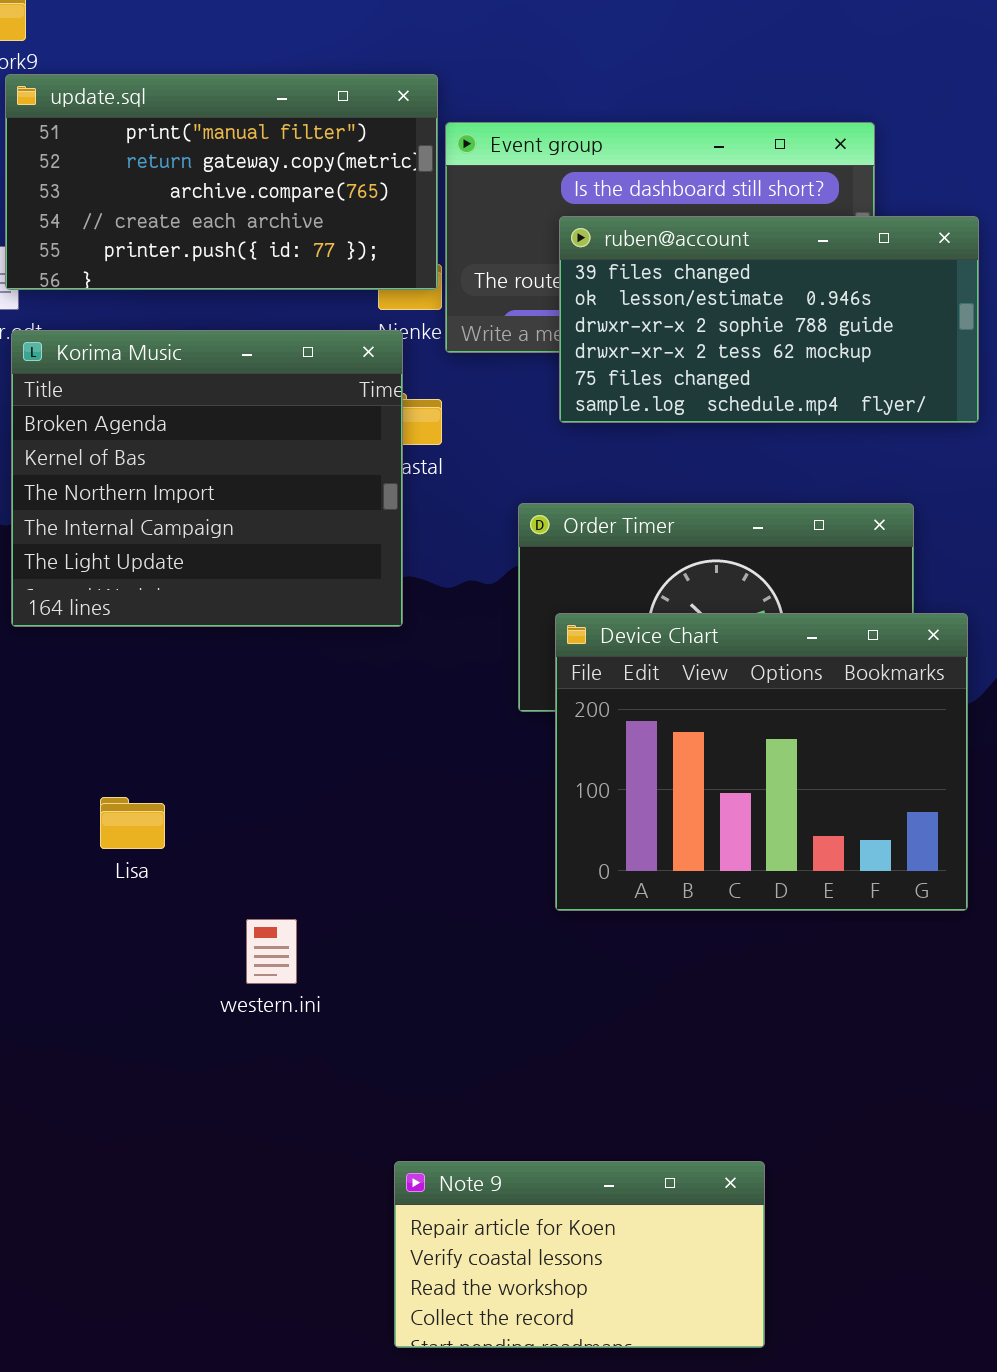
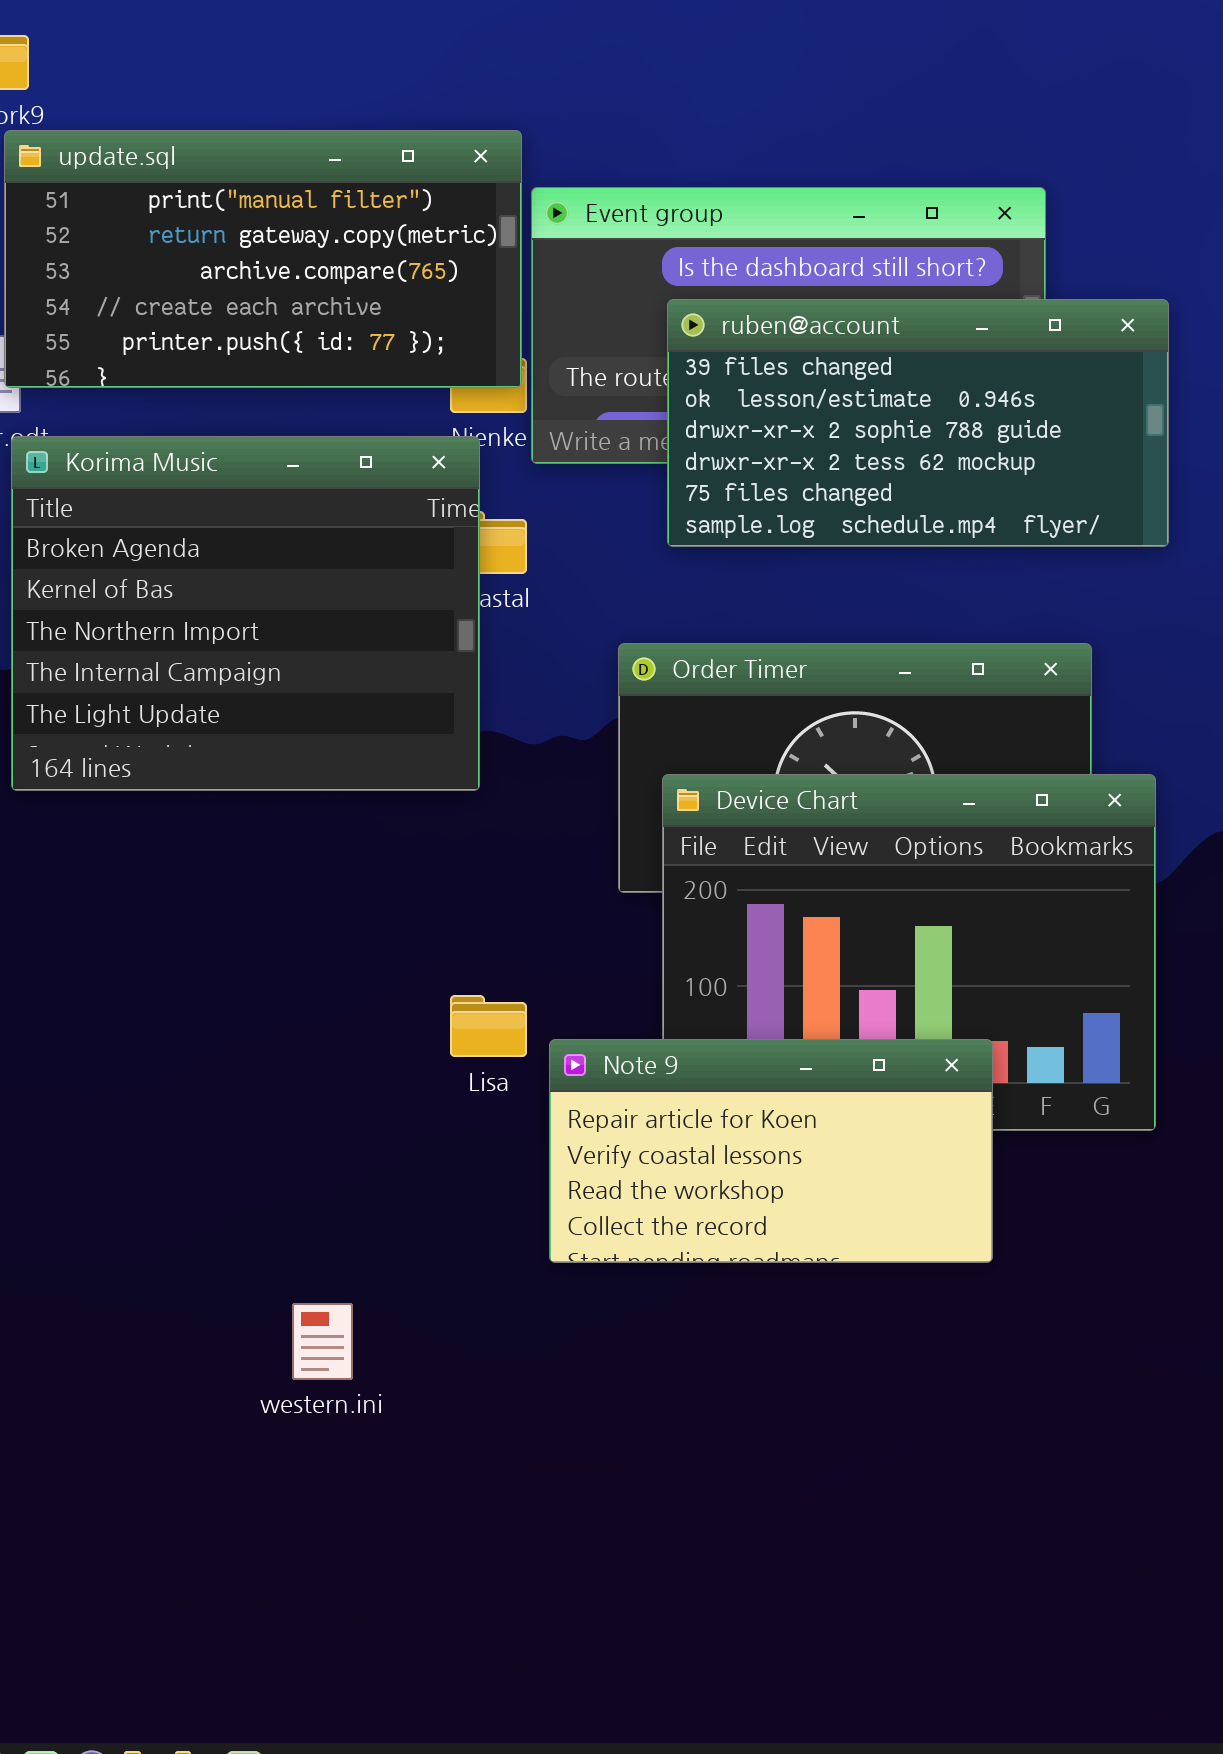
Lisa: [100,797,165,849] -> [450,995,527,1057], moved
western.ini: [246,919,297,984] -> [292,1303,353,1380], moved
Note 9: [394,1161,765,1348] -> [549,1039,993,1263], moved

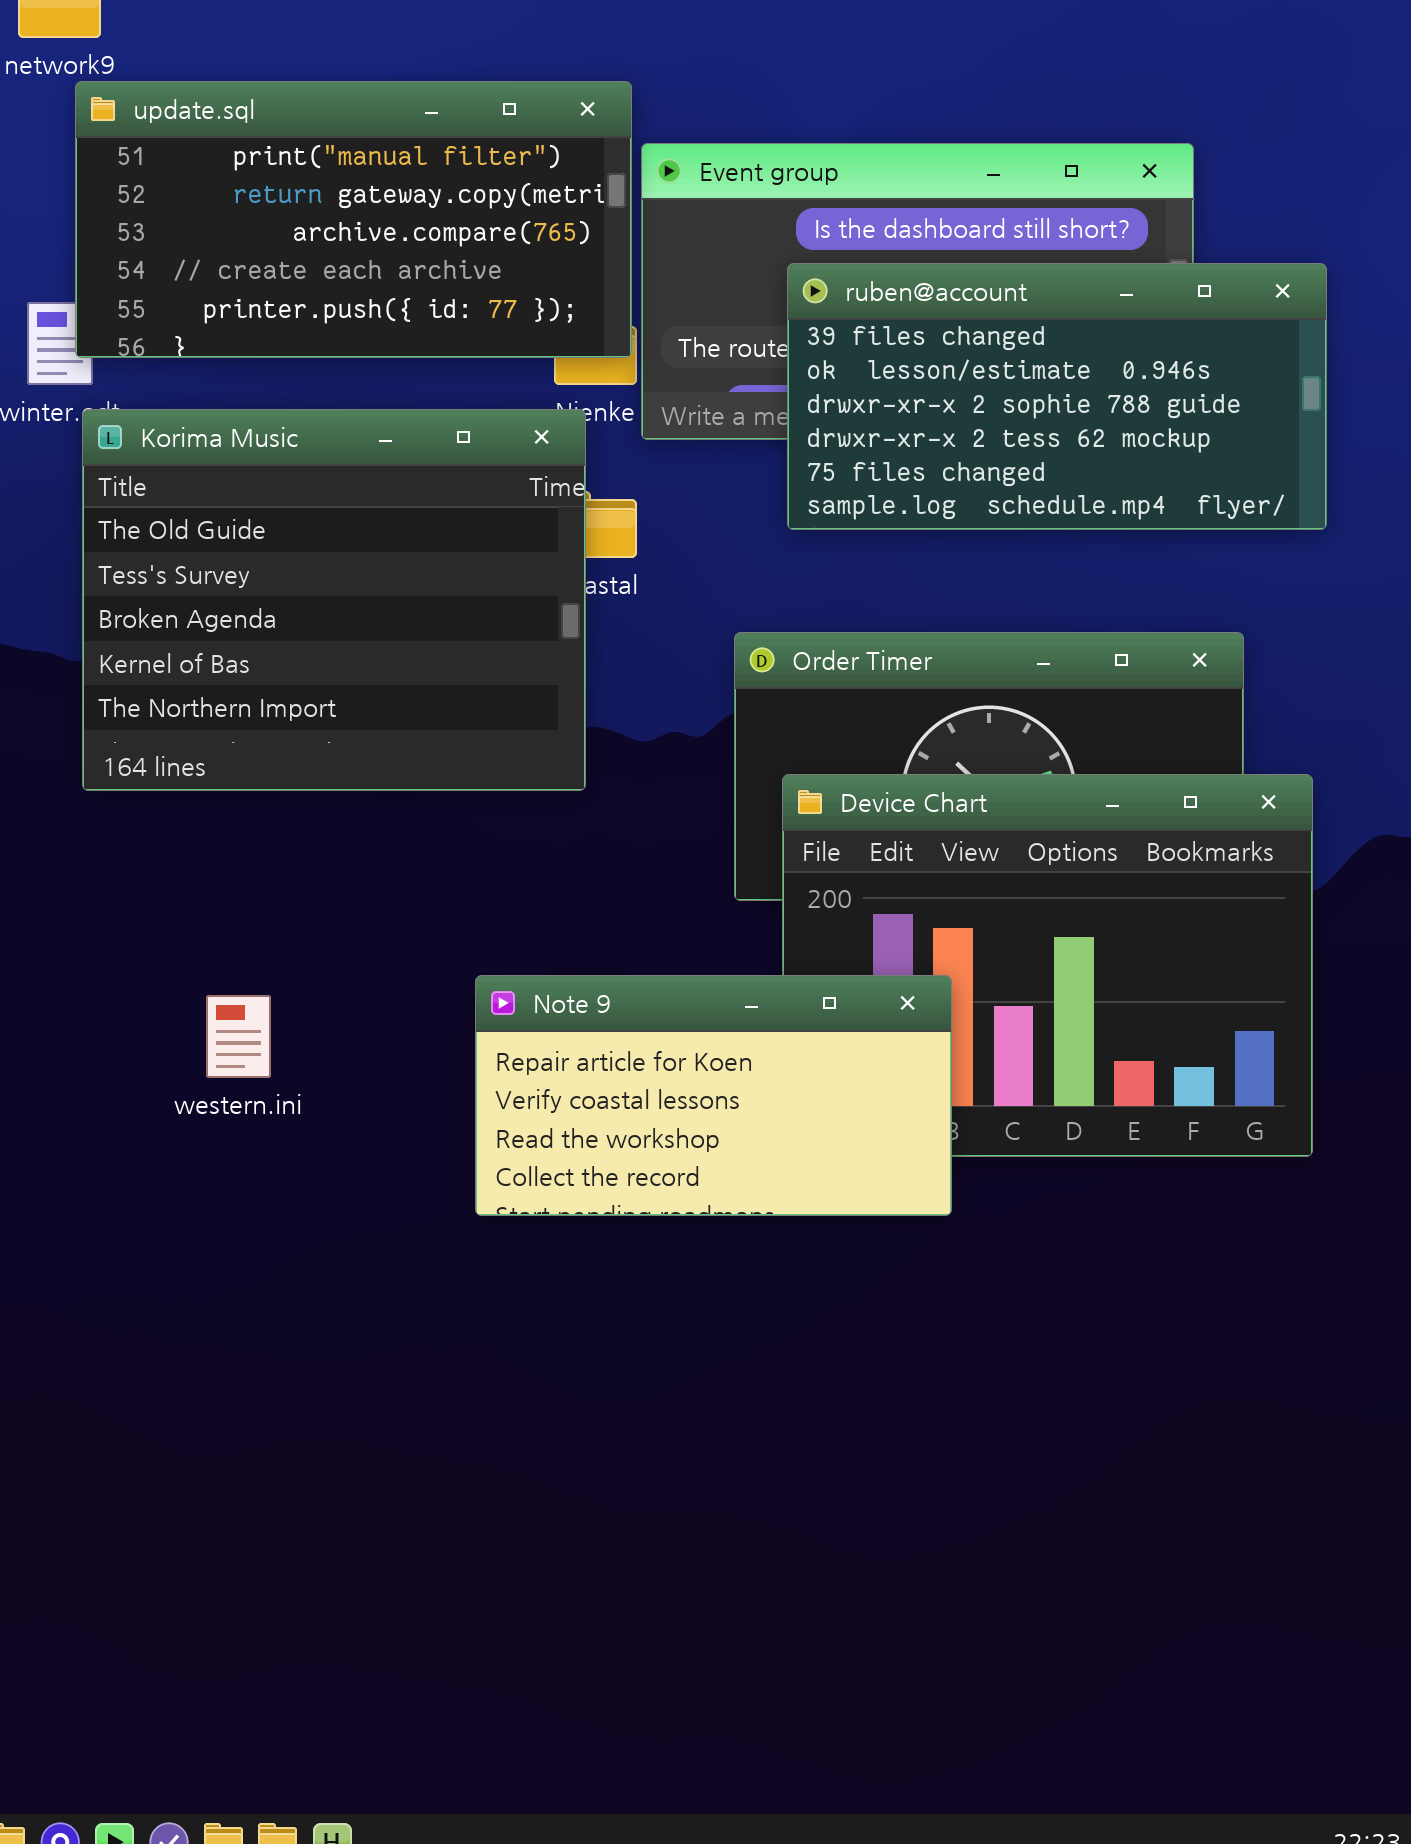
Korima Music: [11,436,480,791] -> [82,409,586,791], scrolled up 2 rows
Note 9: [549,1039,993,1263] -> [475,975,952,1216], moved
western.ini: [292,1303,353,1380] -> [206,995,271,1078], moved

